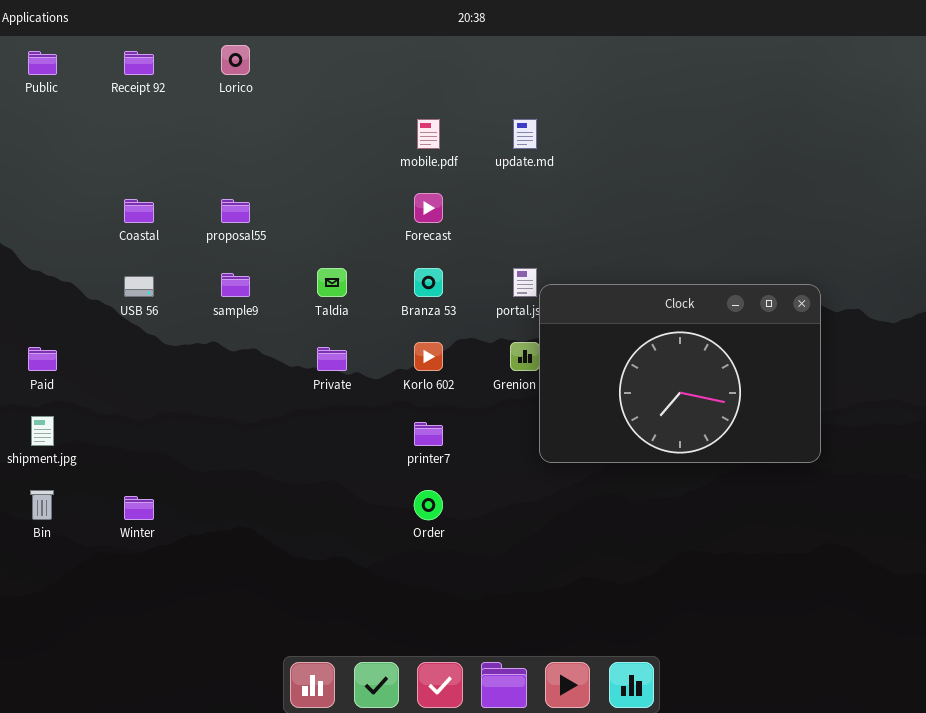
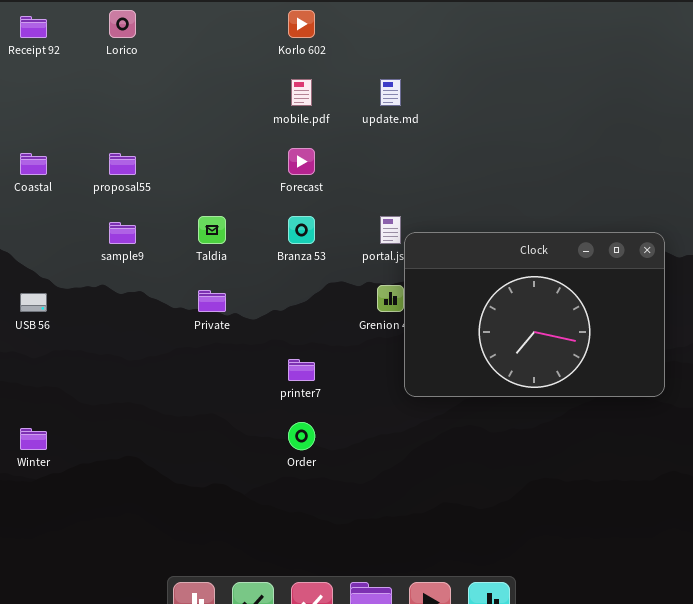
USB 56: [124,276,154,297] -> [20,293,47,312], moved
Korlo 602: [414,342,443,371] -> [288,10,315,38], moved

